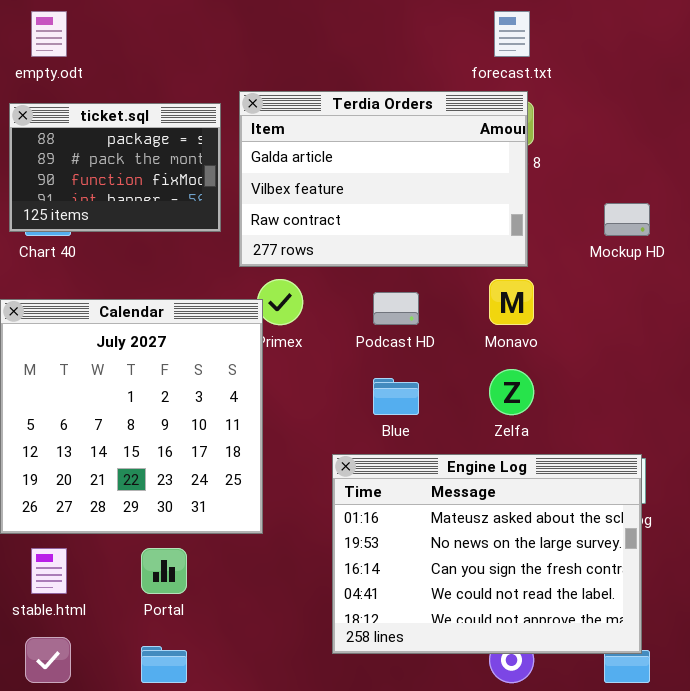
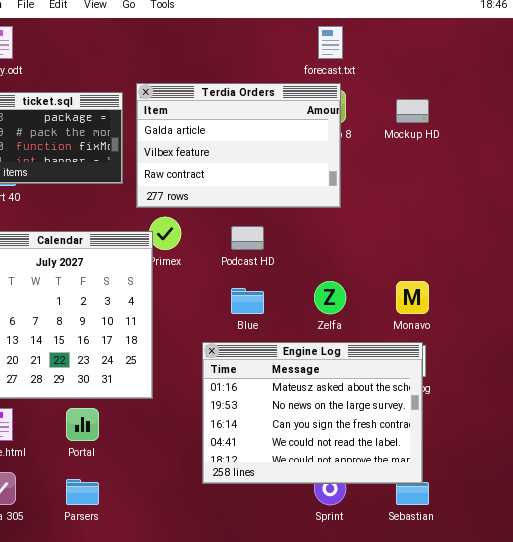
Mockup HD: [604,203,650,236] -> [396,99,429,123], moved
Monavo: [489,279,534,325] -> [396,281,429,314], moved

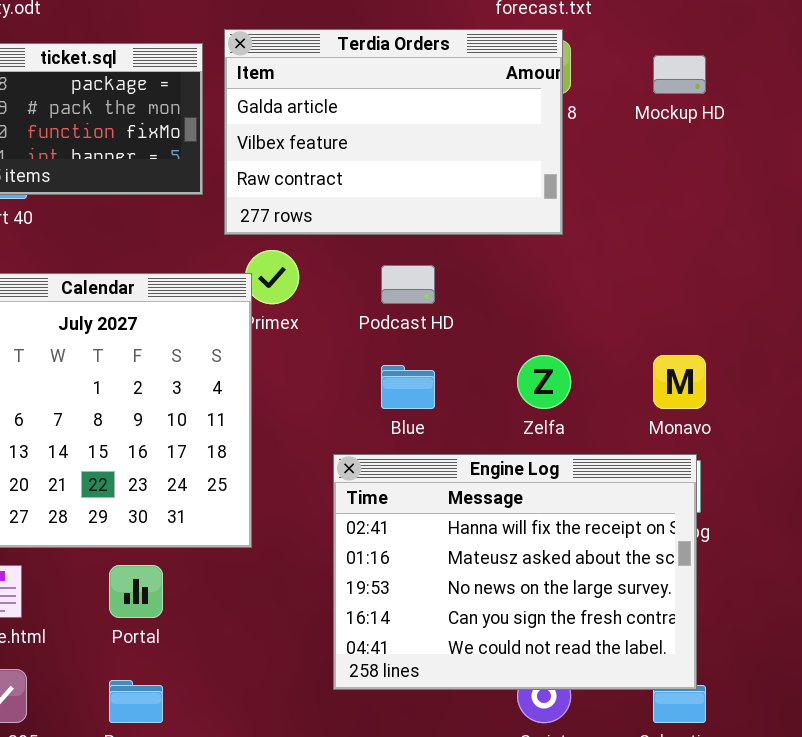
Engine Log: [202,342,423,484] -> [333,454,697,690], scrolled up 1 row

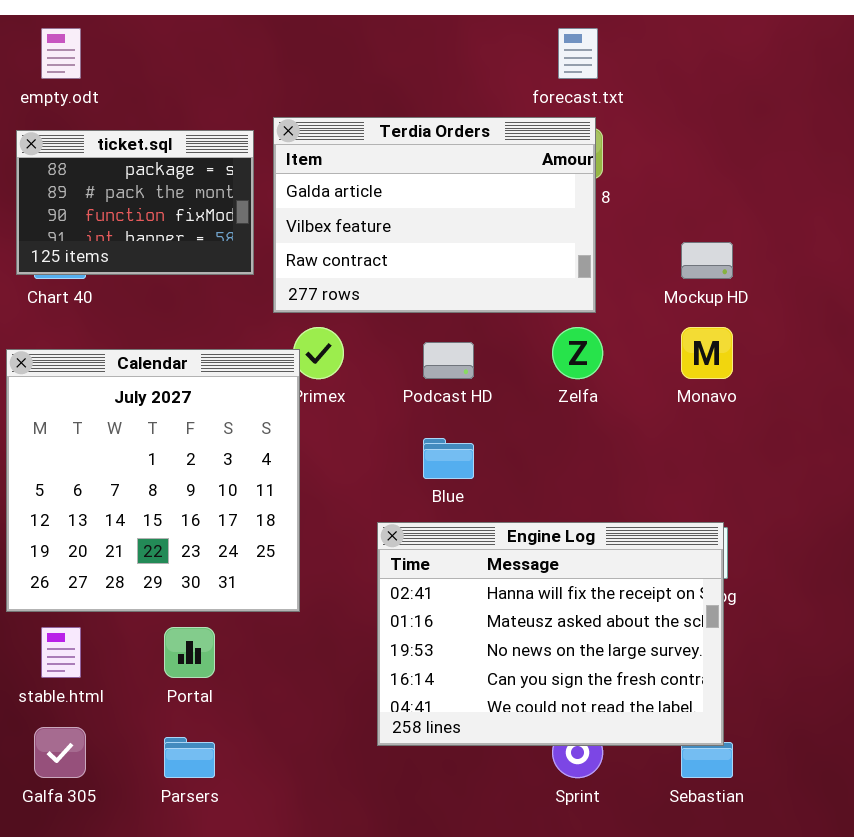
Mockup HD: [653,55,706,94] -> [681,242,733,279], moved
Zelfa: [517,355,571,409] -> [552,327,603,379], moved
Monavo: [653,355,706,409] -> [681,327,733,379], moved

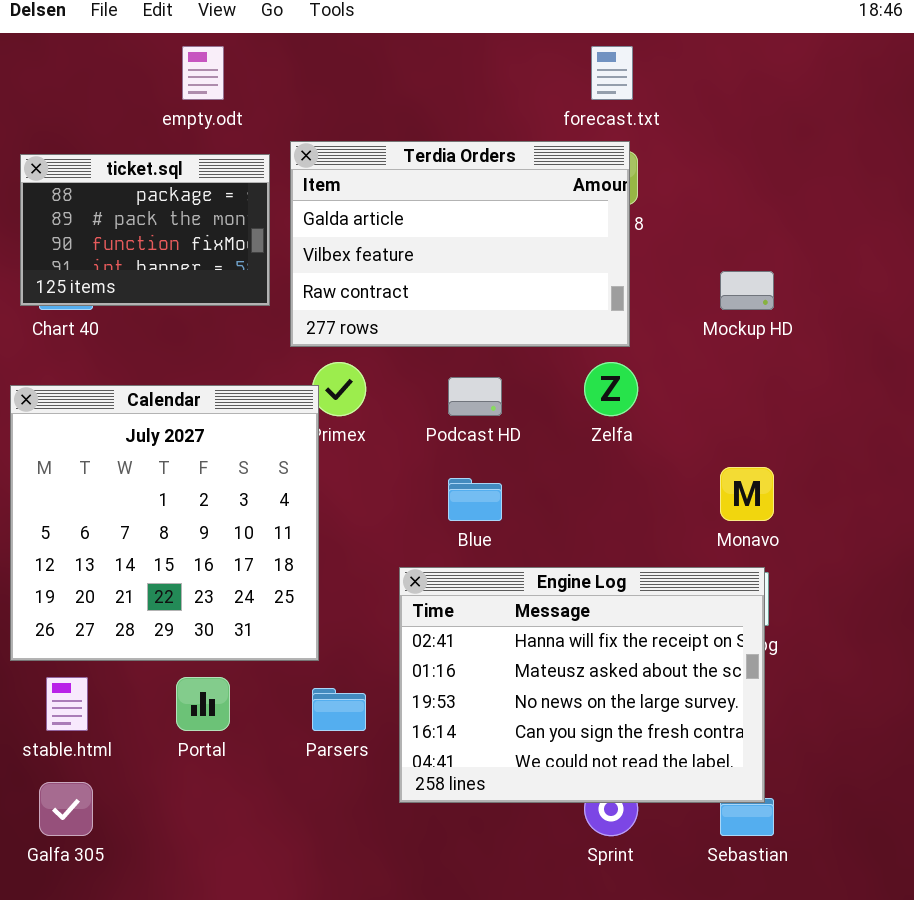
empty.odt: [41,28,81,79] -> [182,46,224,100], moved
Monavo: [681,327,733,379] -> [720,467,774,521], moved
Parsers: [164,737,215,778] -> [312,688,366,731], moved

